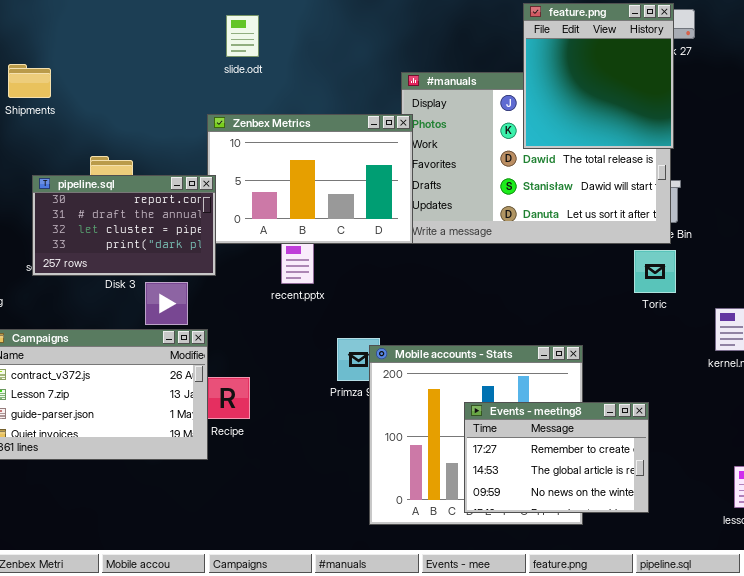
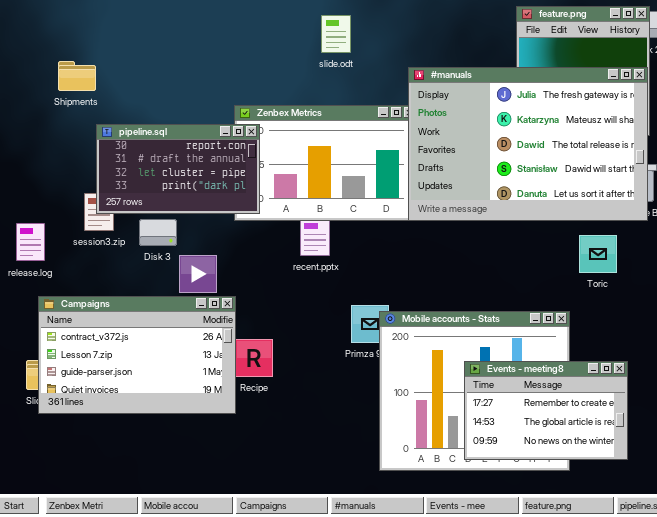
slide.odt: [226,15,259,57] -> [321,15,351,53], moved
#manuals: [401,72,671,244] -> [408,67,648,221], raised
pipeline.sql: [32,175,216,276] -> [96,124,260,214], moved
Toric: [634,250,676,293] -> [579,235,617,273], moved

